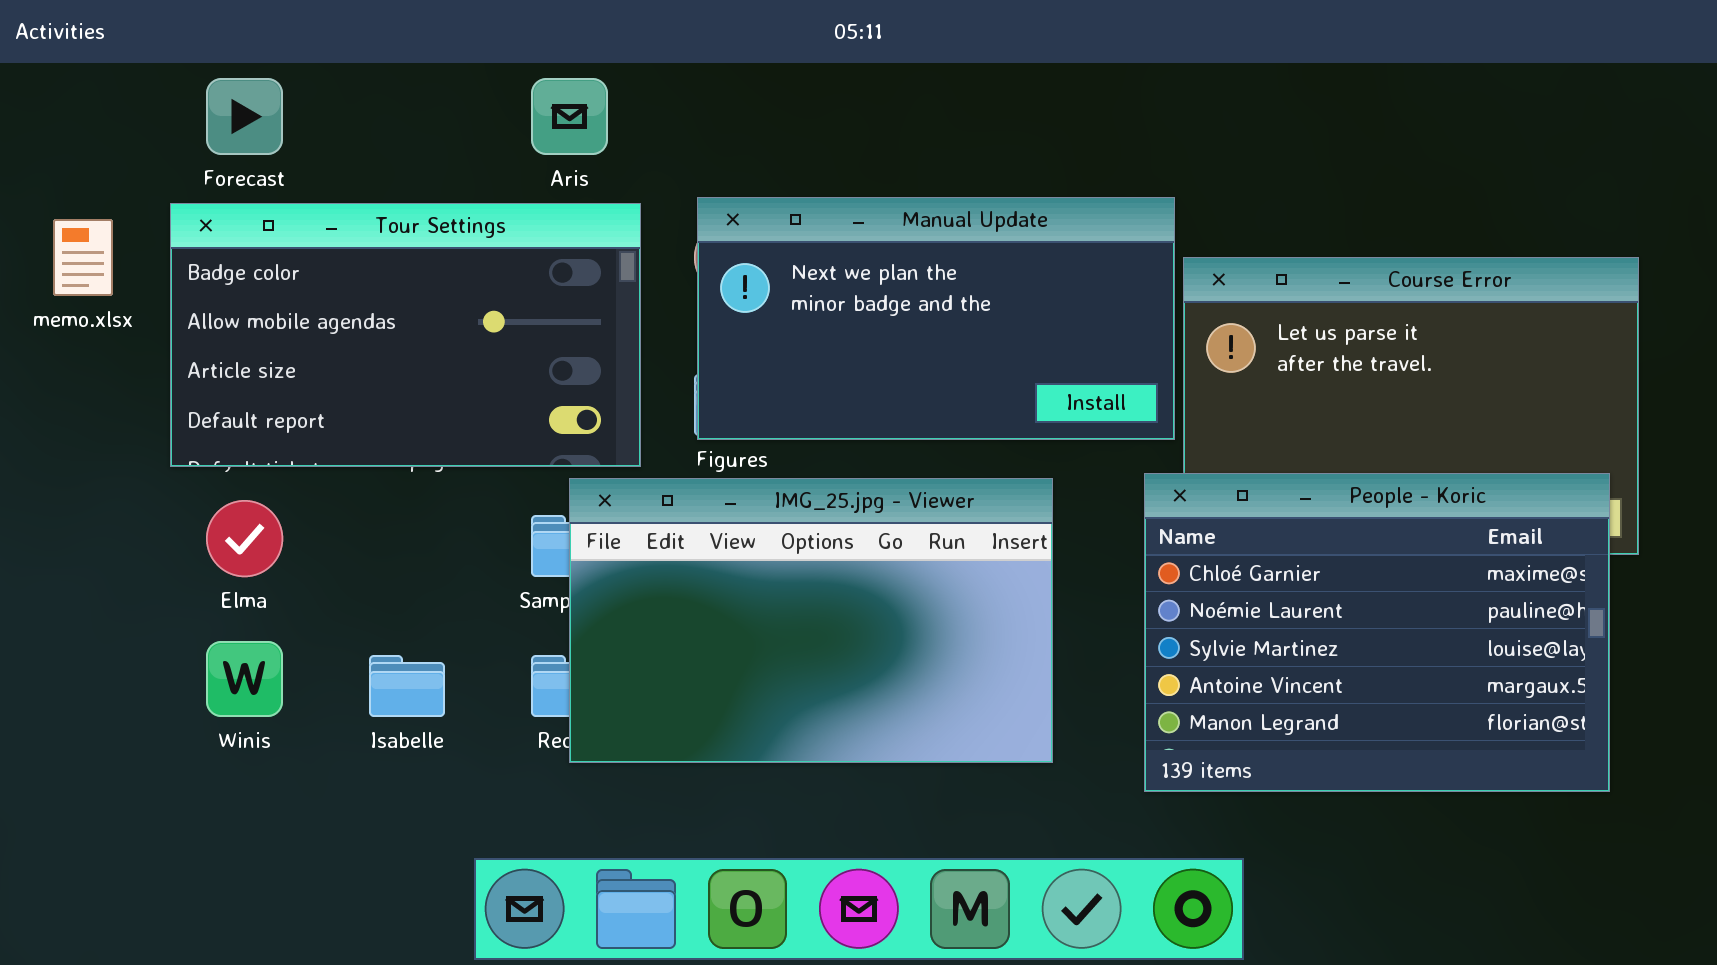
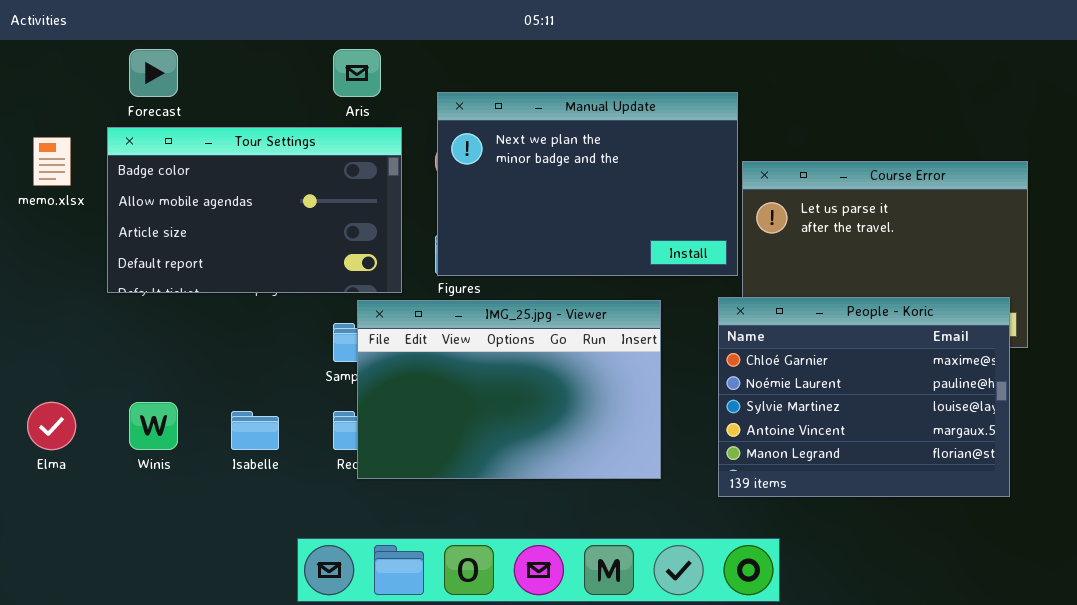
Manual Update: [697,197,1175,440] -> [437,92,738,276], resized
Elma: [206,500,283,577] -> [27,402,76,450], moved

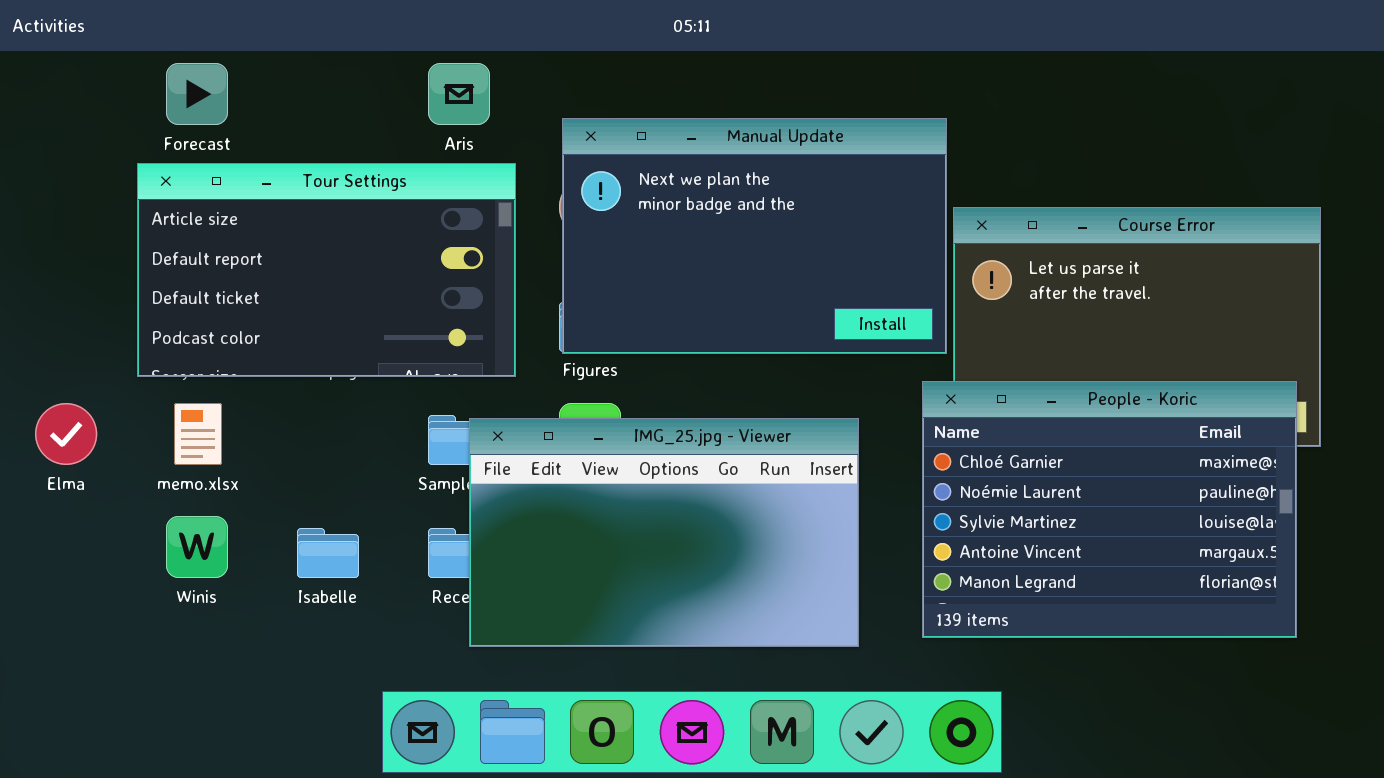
Tour Settings: [107,127,402,293] -> [137,163,516,377], scrolled down 2 rows
memo.xlsx: [33,137,71,186] -> [174,403,222,465], moved
IMG_25.jpg - Viewer: [357,300,661,479] -> [469,418,859,647], moved
Elma: [27,402,76,450] -> [35,403,97,465], moved

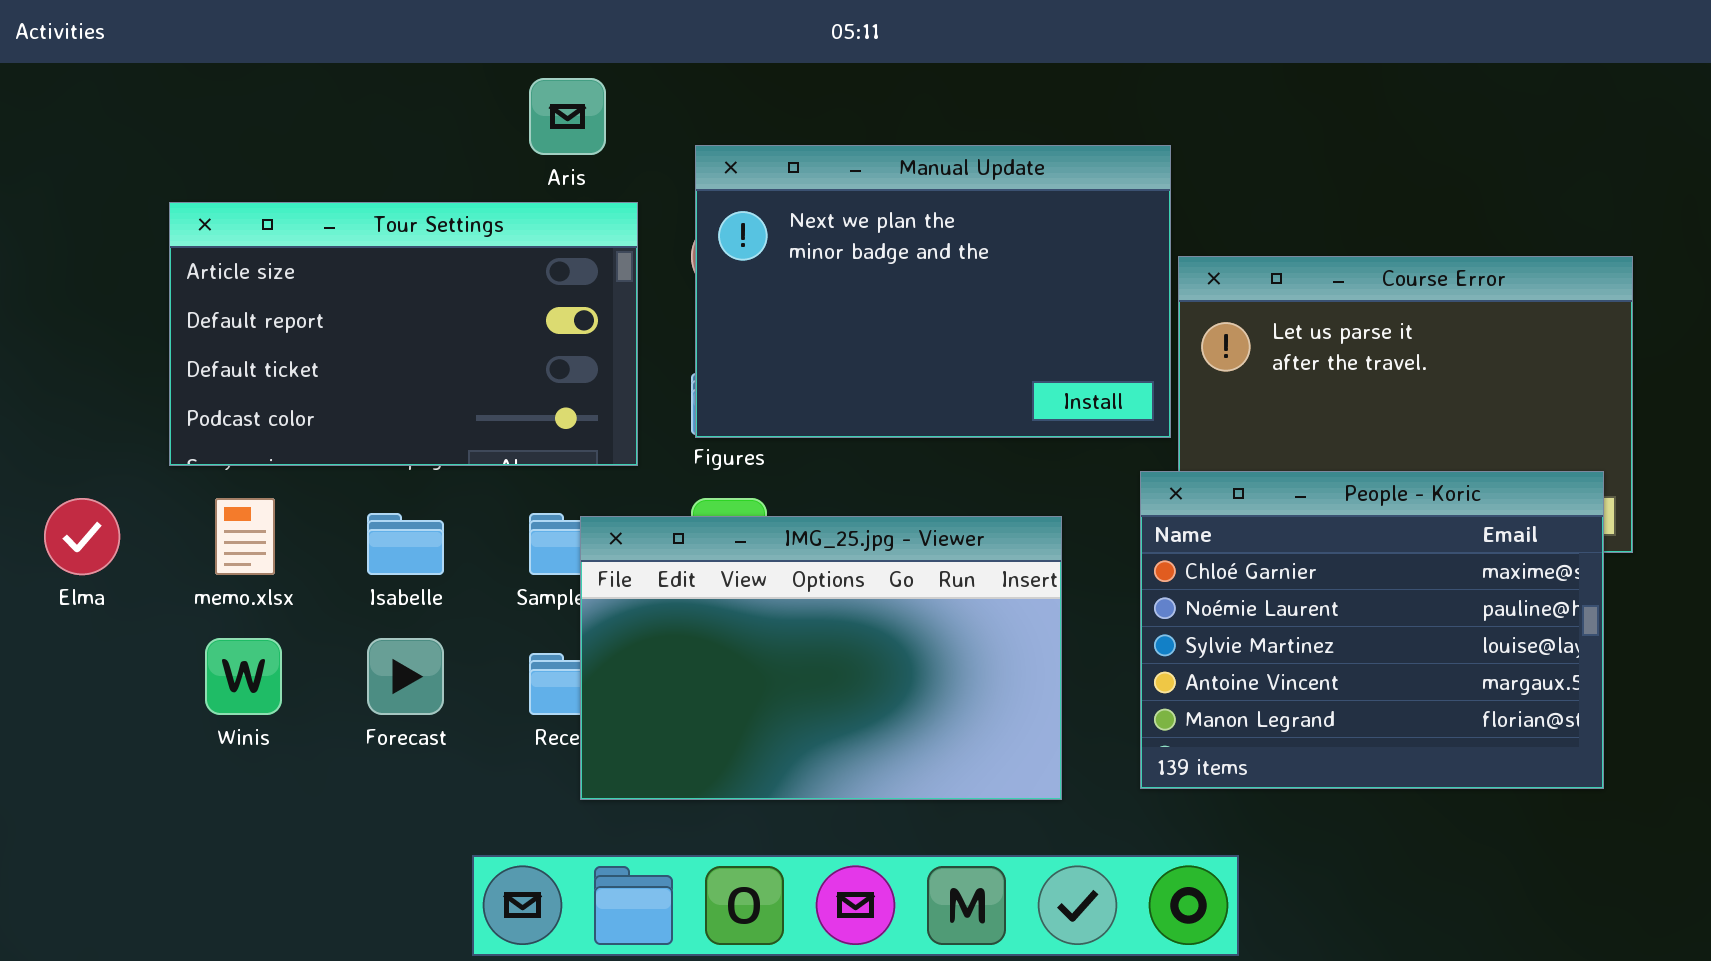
Forecast: [166,63,228,125] -> [367,638,444,715], moved
Isabelle: [297,528,359,578] -> [367,513,444,575], moved

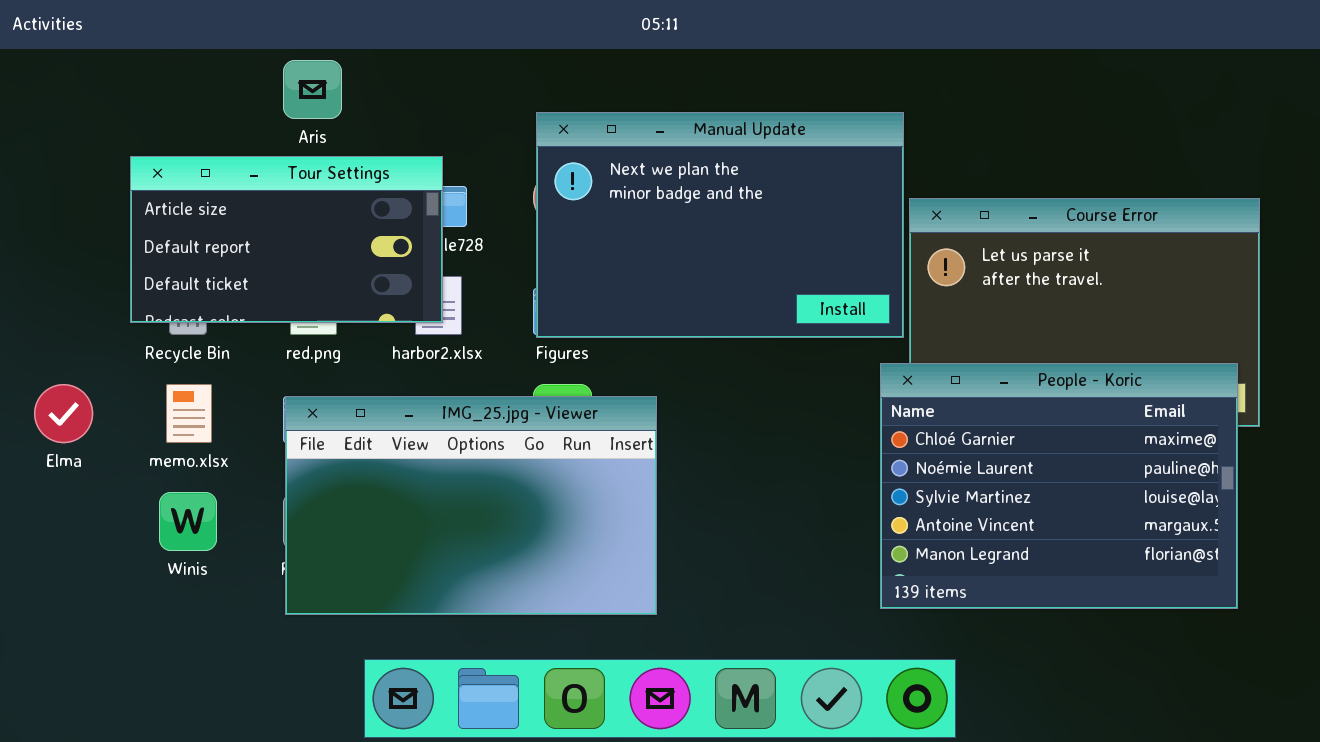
Aris: [529,78,606,155] -> [283,60,342,119], moved
Tour Settings: [169,202,638,466] -> [130,156,443,323], resized
IMG_25.jpg - Viewer: [580,516,1062,800] -> [285,396,657,615], moved

